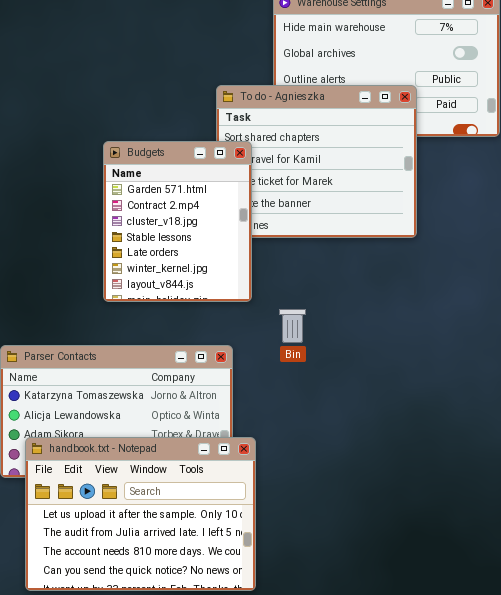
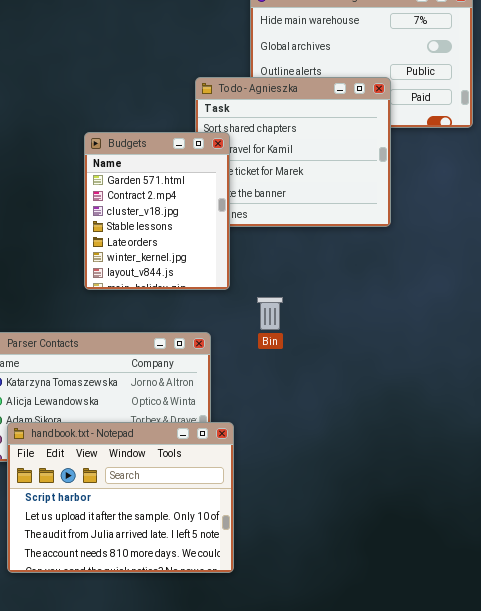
handbook.txt - Notepad: [25,437,256,591] -> [7,422,234,573], scrolled up 1 row

